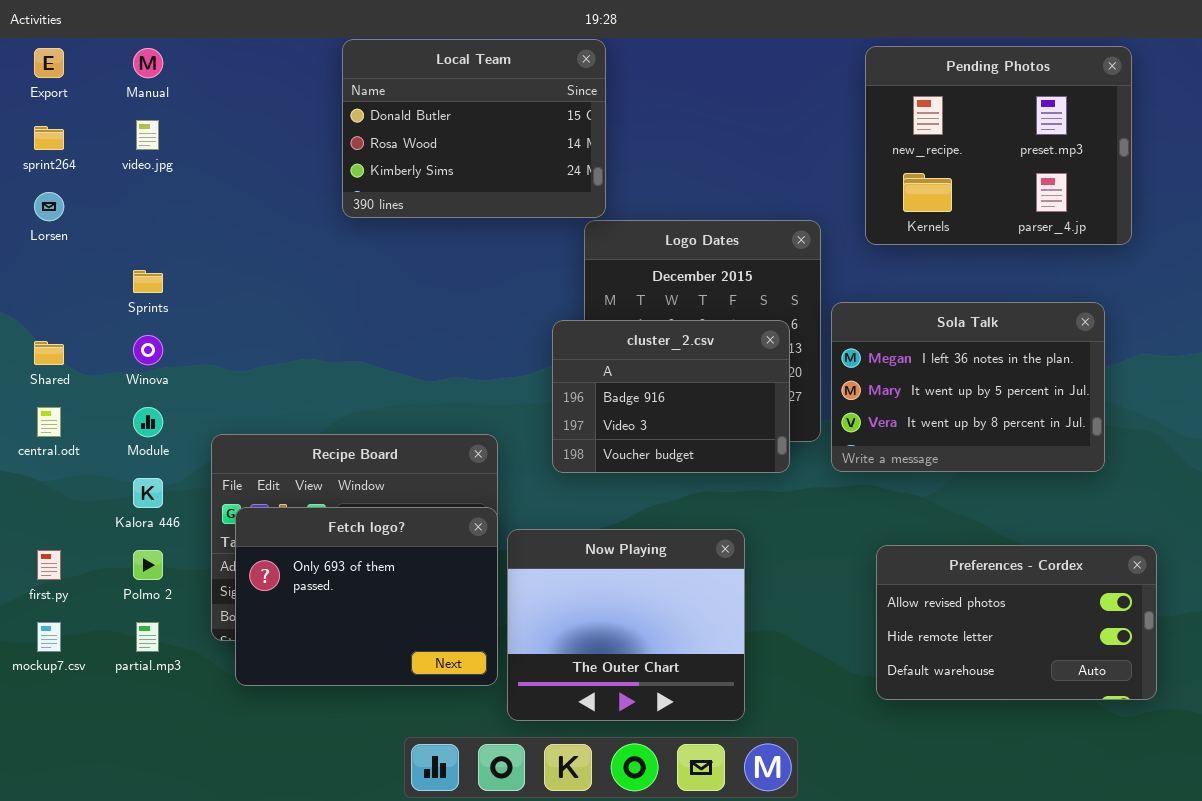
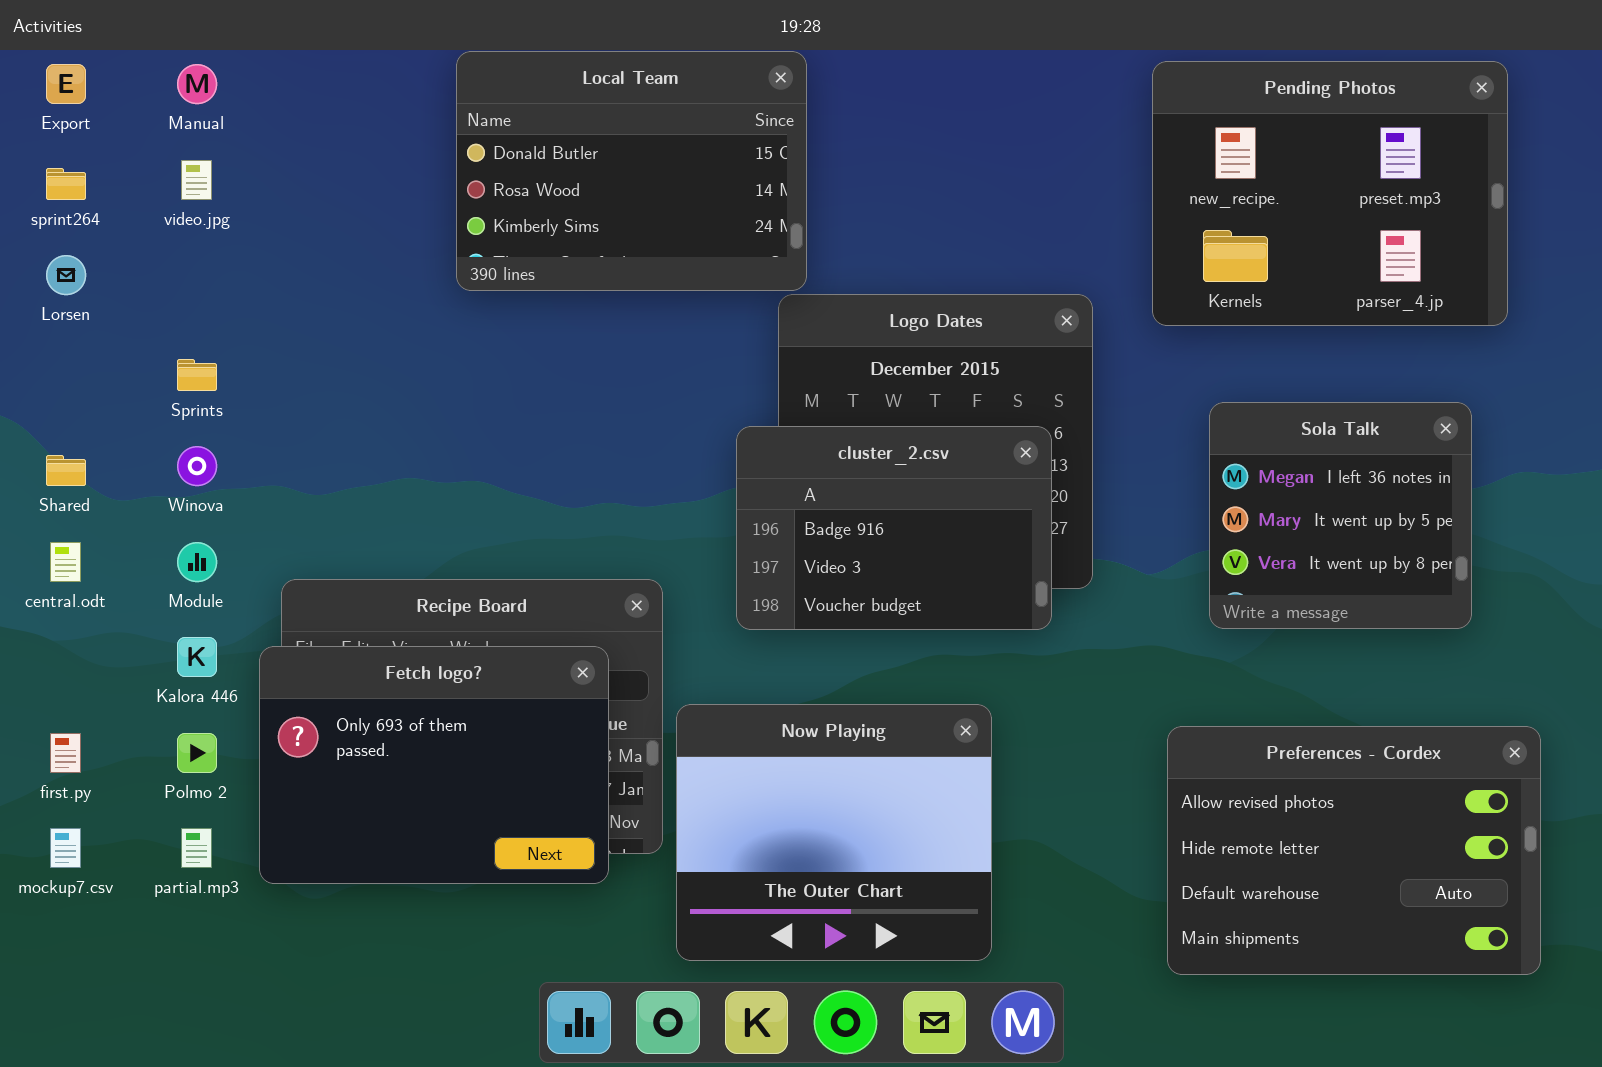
Sola Talk: [831,302,1105,472] -> [1209,402,1472,629], resized
Fetch logo?: [235,507,498,686] -> [259,646,609,884], moved
Preferences - Cordex: [876,545,1157,700] -> [1167,726,1541,975], resized

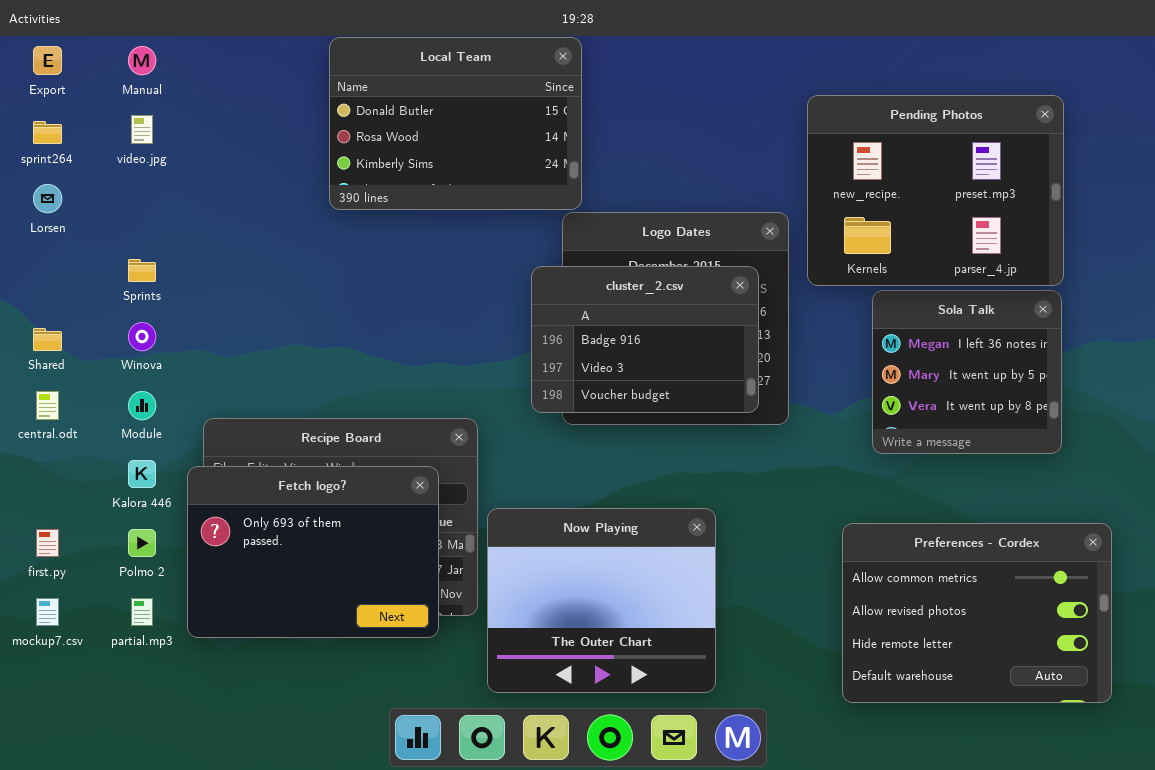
Pending Photos: [1152,61,1508,326] -> [807,95,1064,286], moved
cluster_2.csv: [736,426,1052,630] -> [531,266,759,413], moved
Preferences - Cordex: [1167,726,1541,975] -> [842,523,1112,703], scrolled up 1 row

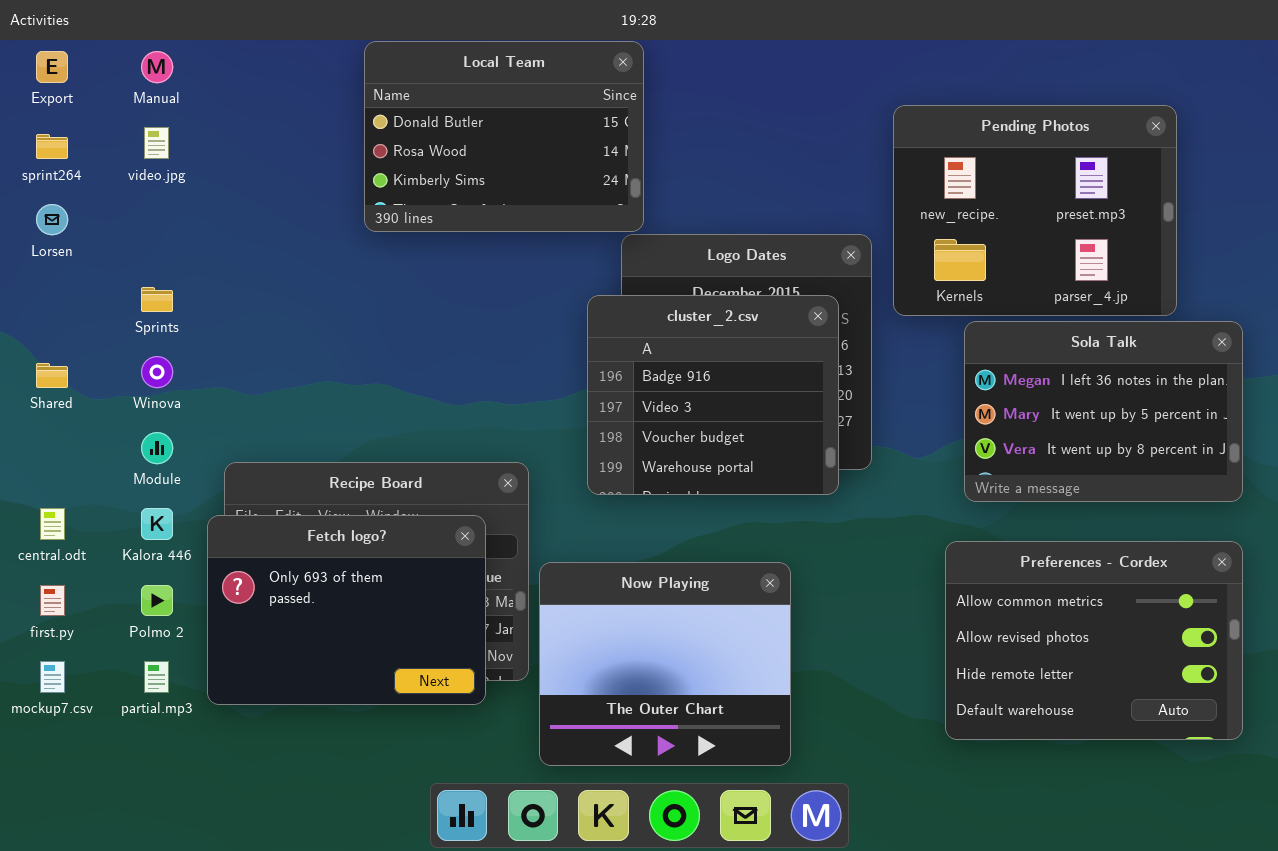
cluster_2.csv: [531,266,759,413] -> [587,295,839,495], resized
Sola Talk: [872,290,1062,454] -> [964,321,1243,502], resized
central.odt: [36,391,59,420] -> [40,508,65,540], moved
Preferences - Cordex: [842,523,1112,703] -> [945,541,1243,740], moved

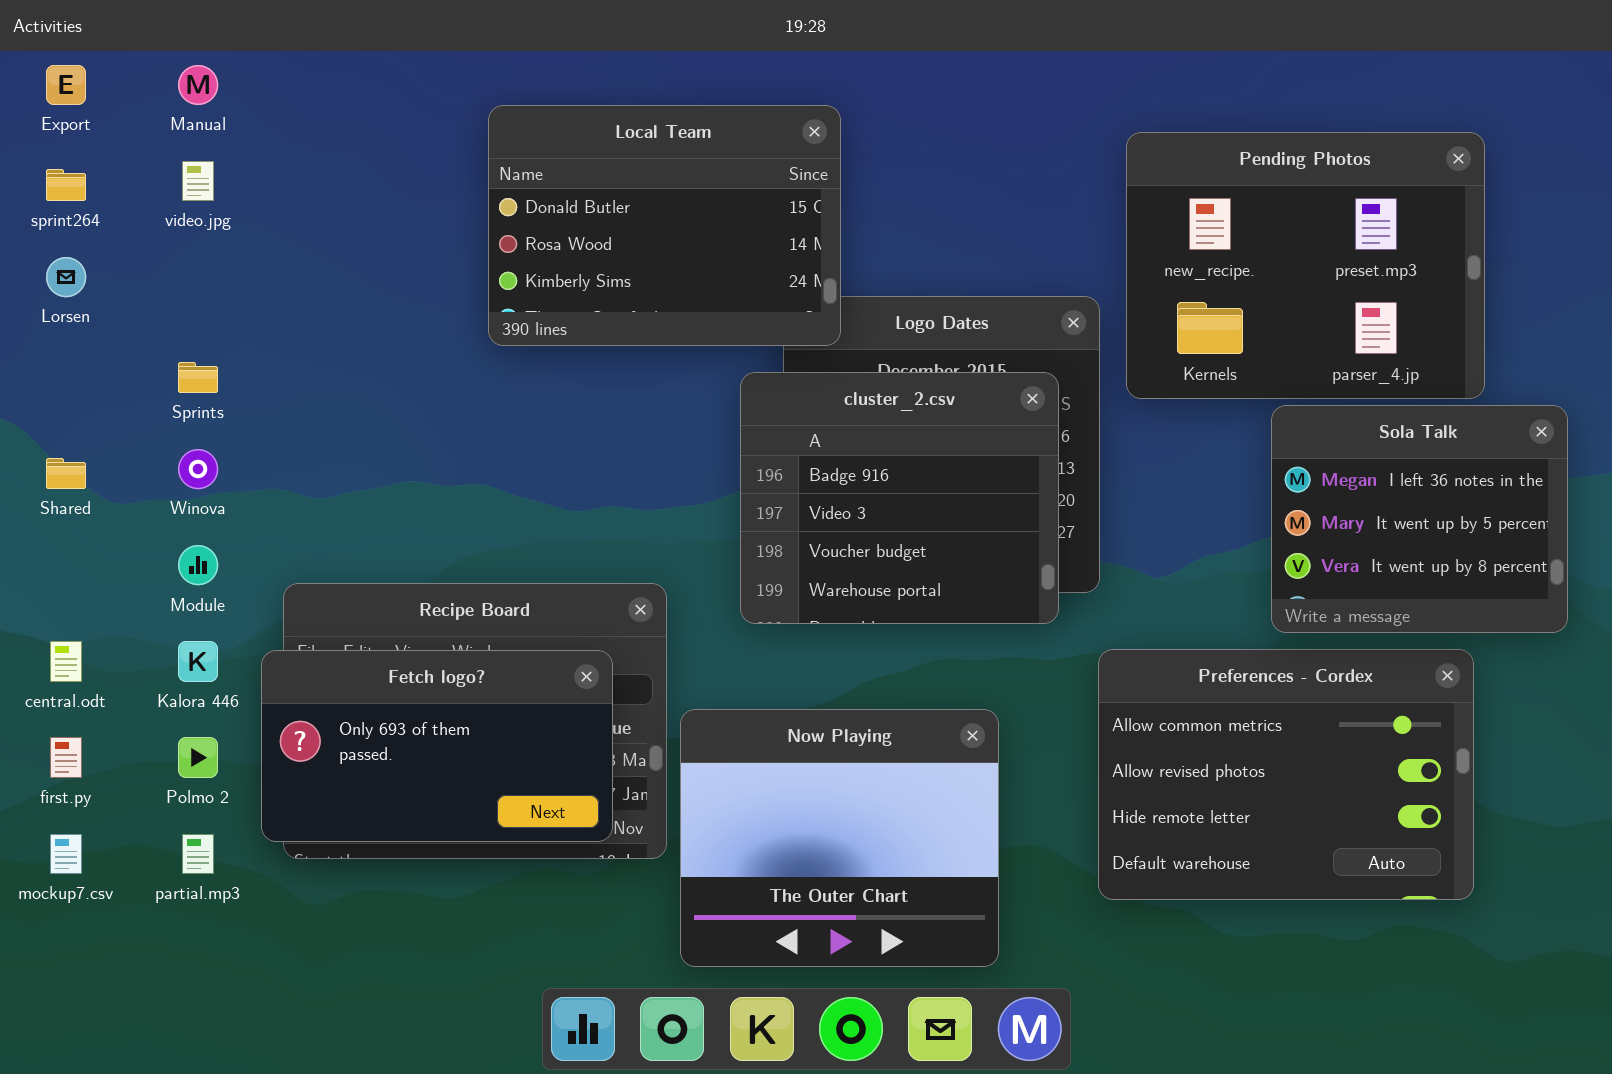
Local Team: [364,41,644,232] -> [488,105,841,346], moved
Sola Talk: [964,321,1243,502] -> [1271,405,1568,633], resized
Fetch logo?: [207,515,486,705] -> [261,650,613,842], resized
Preferences - Cordex: [945,541,1243,740] -> [1098,649,1474,900], moved

